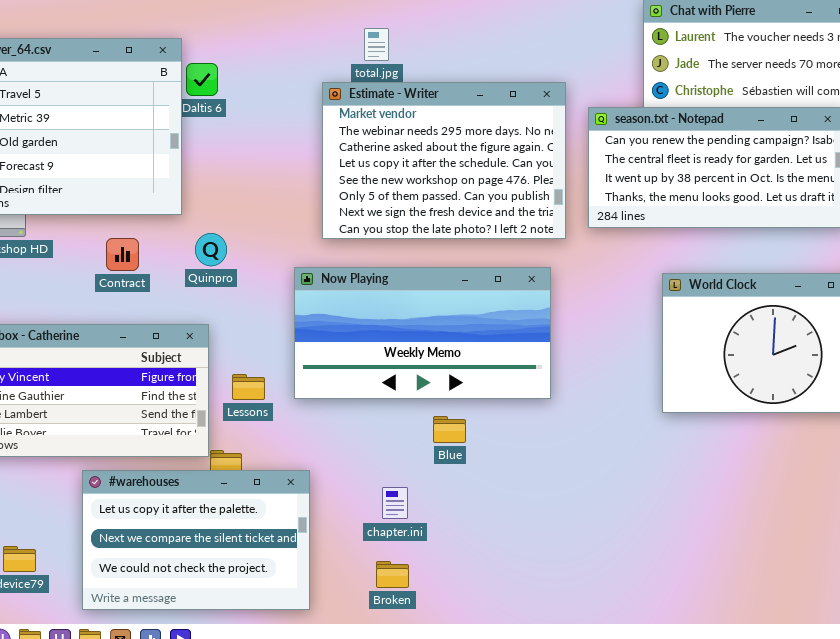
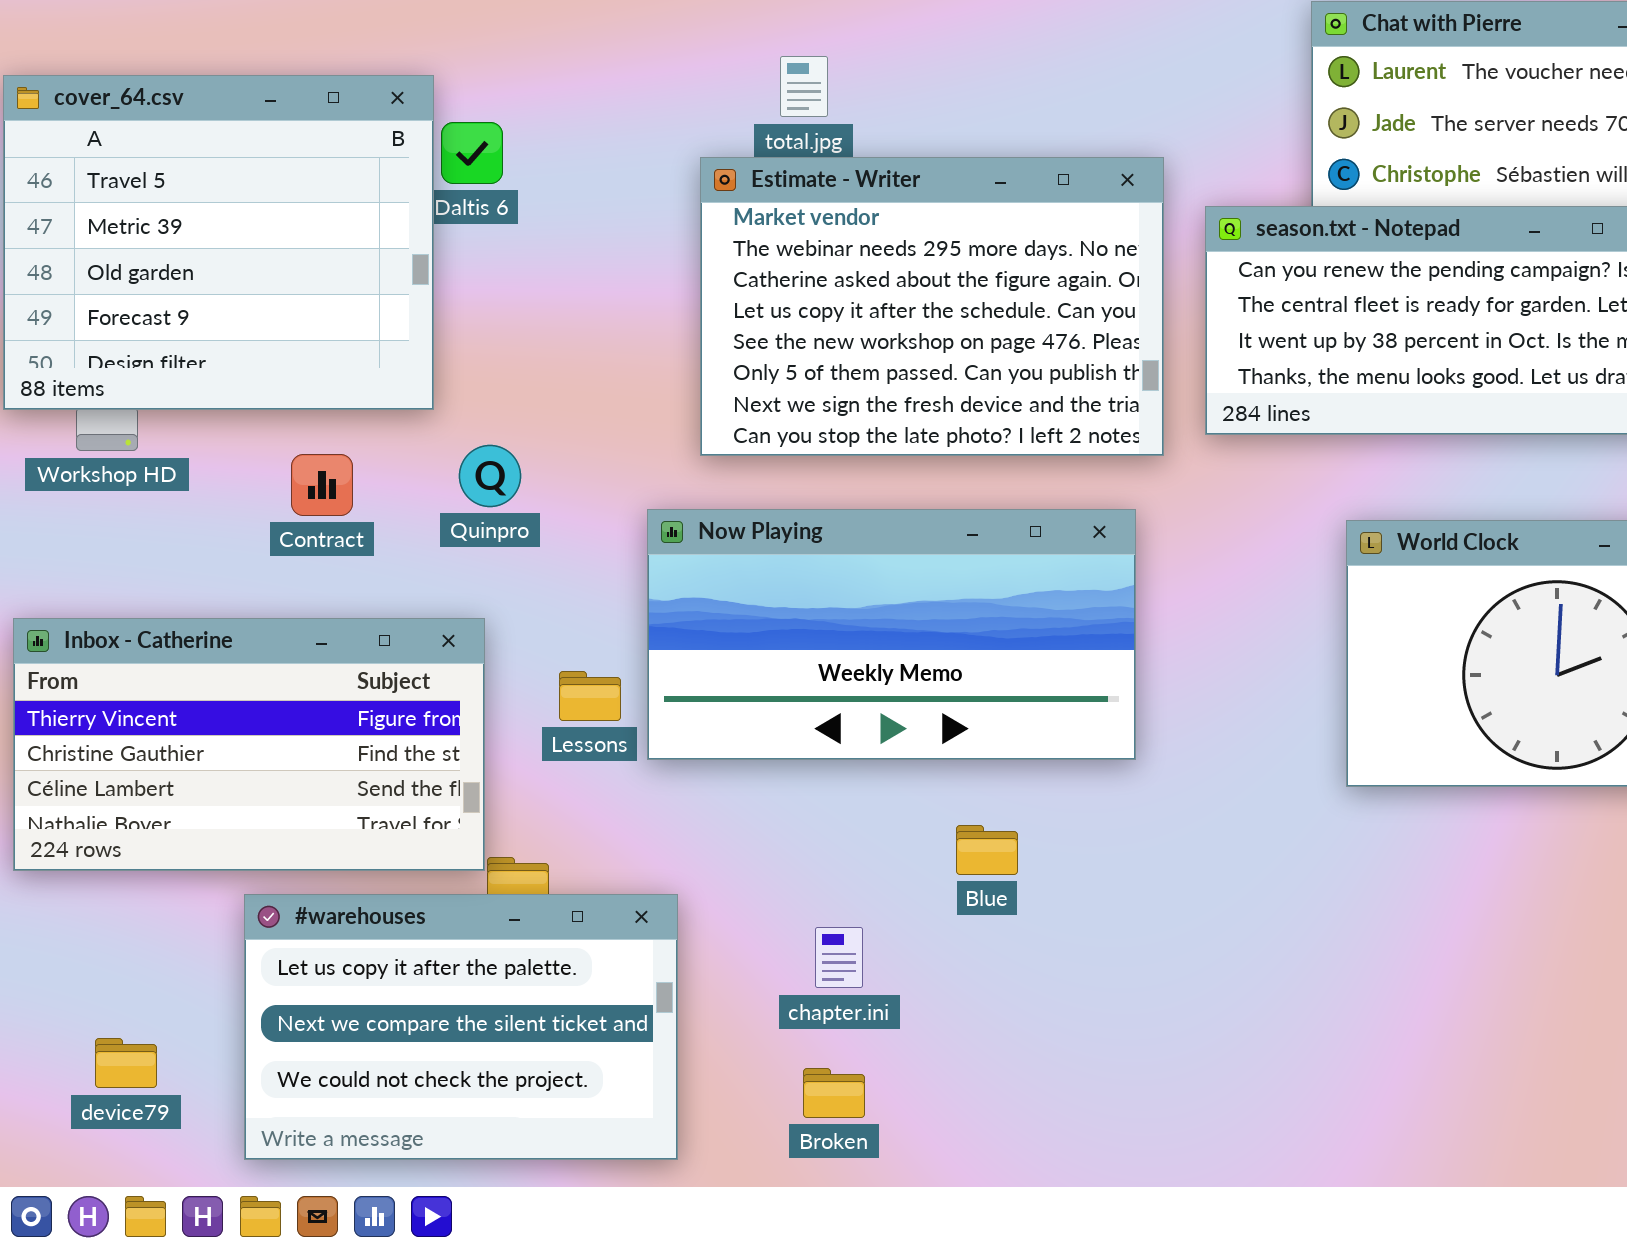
Lessons: [232,374,265,400] -> [559,671,621,721], moved
Blue: [433,416,466,443] -> [956,825,1018,875], moved

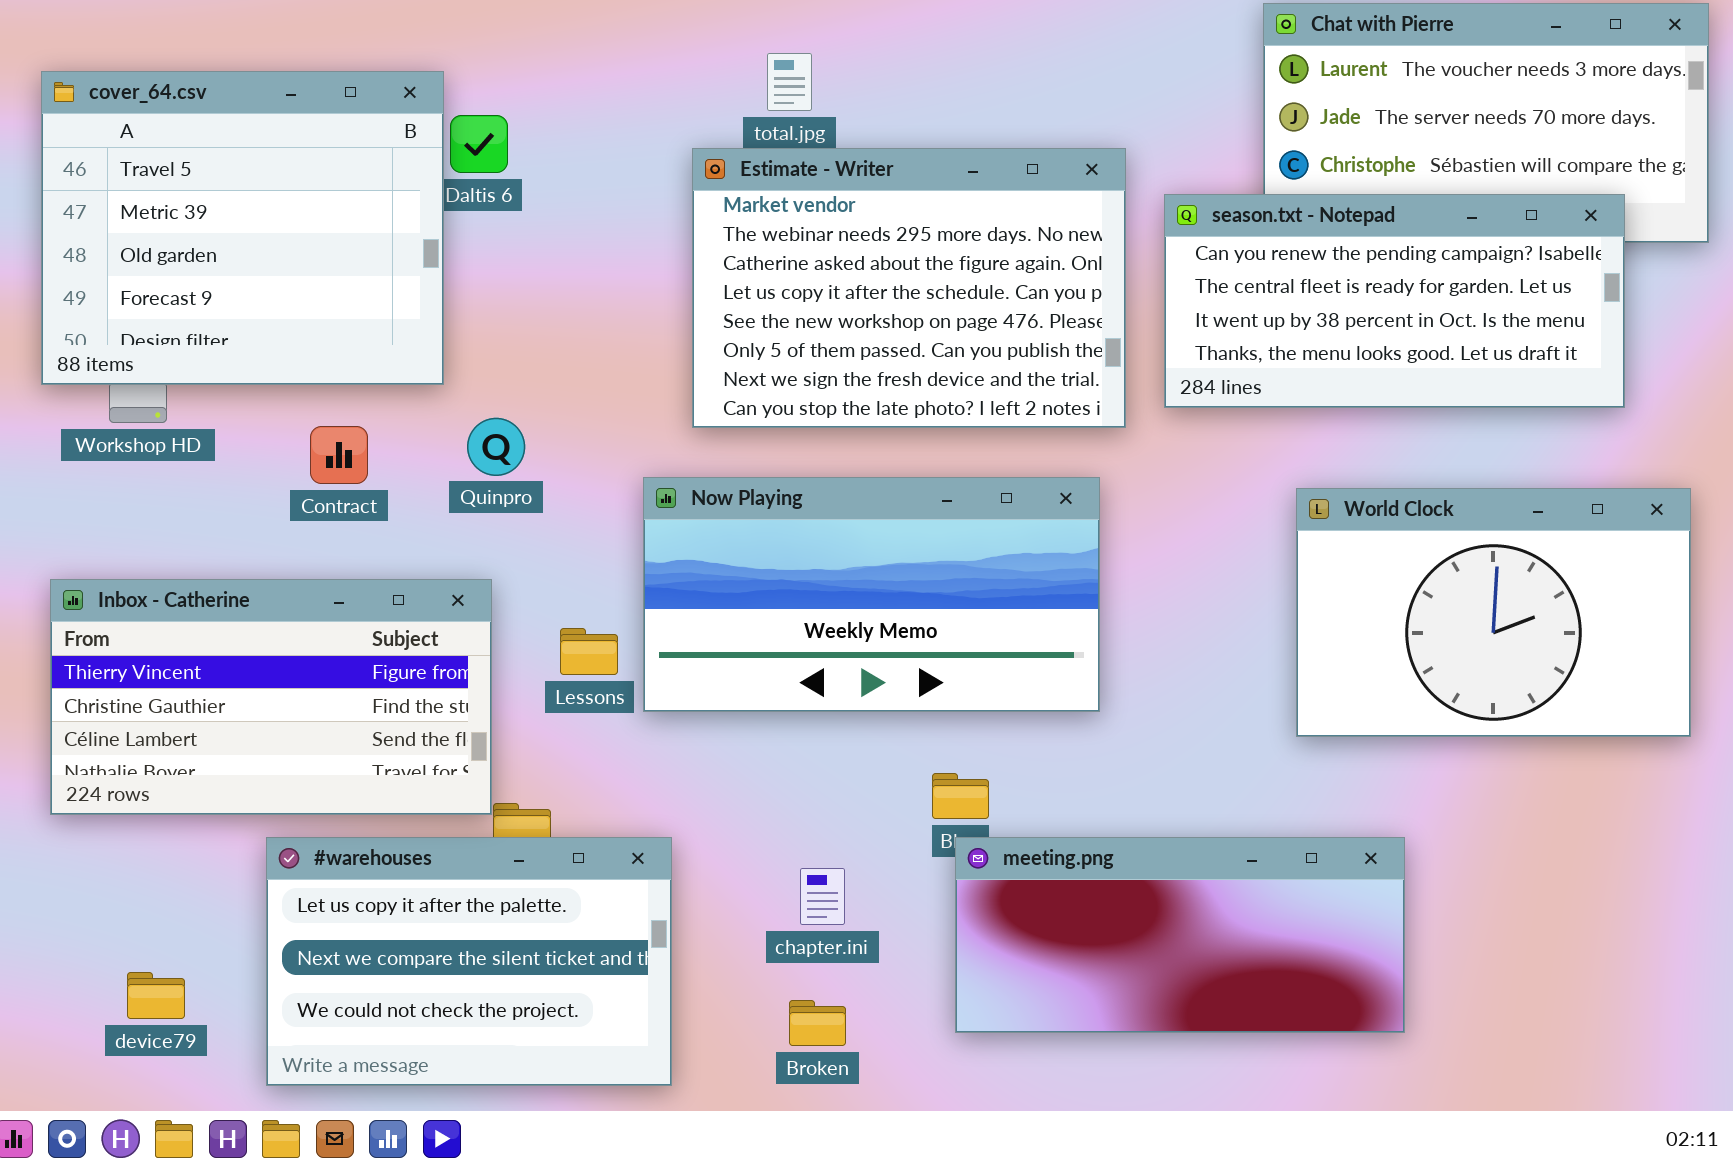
meeting.png: none -> [955,837,1405,1033], opened

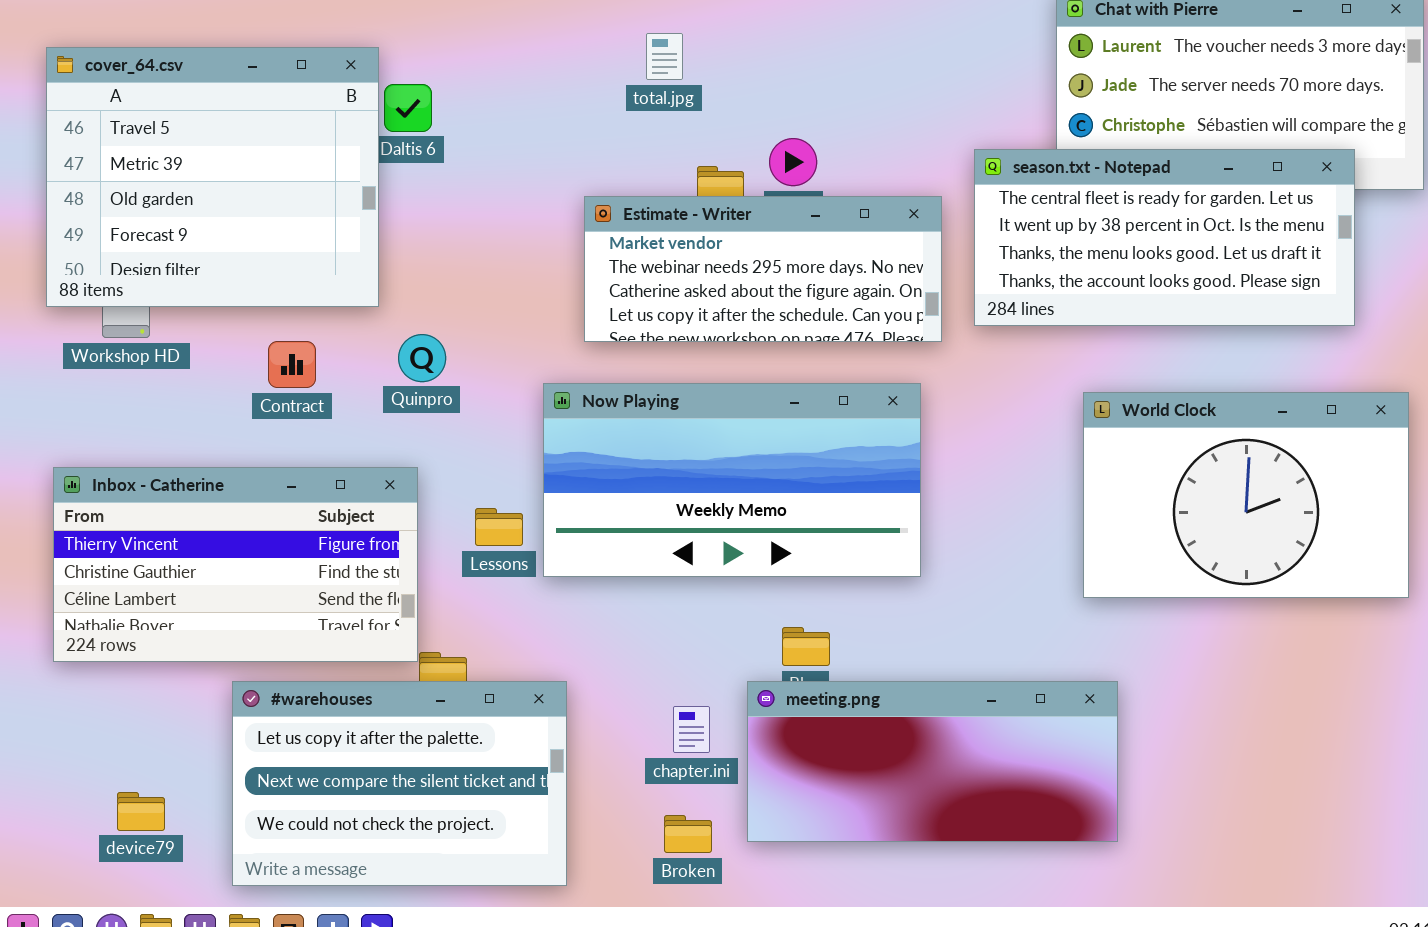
Estimate - Writer: [692,148,1126,428] -> [584,196,942,342], resized
season.txt - Notepad: [1164,194,1625,408] -> [974,149,1355,326], scrolled down 1 row
meeting.png: [955,837,1405,1033] -> [747,681,1118,842], moved

